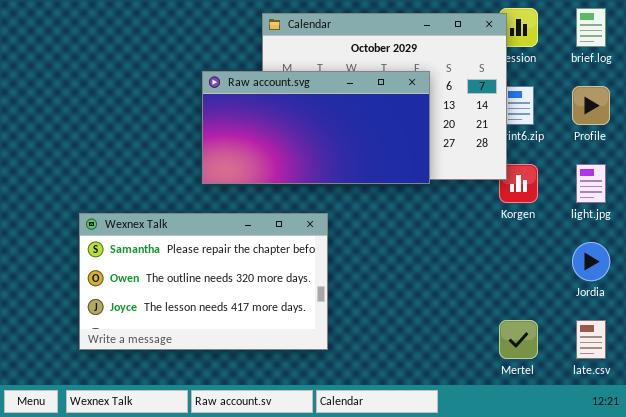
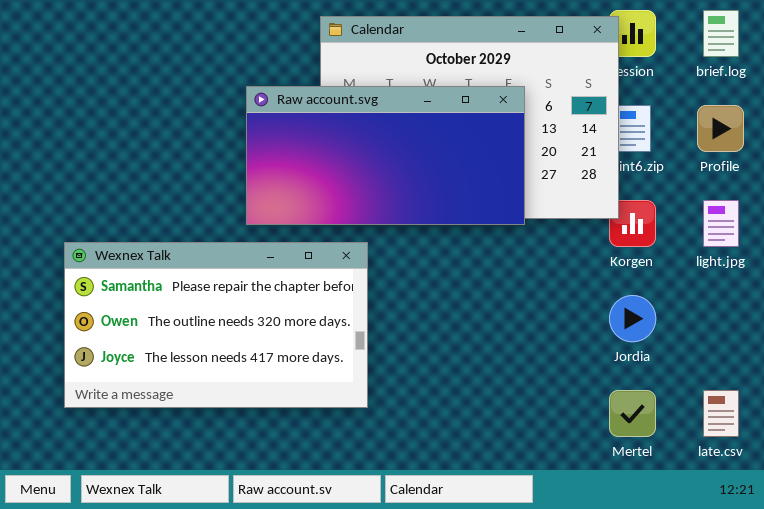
Wexnex Talk: [79,213,328,350] -> [64,242,368,408], moved
Jordia: [572,242,610,281] -> [609,295,656,342], moved

